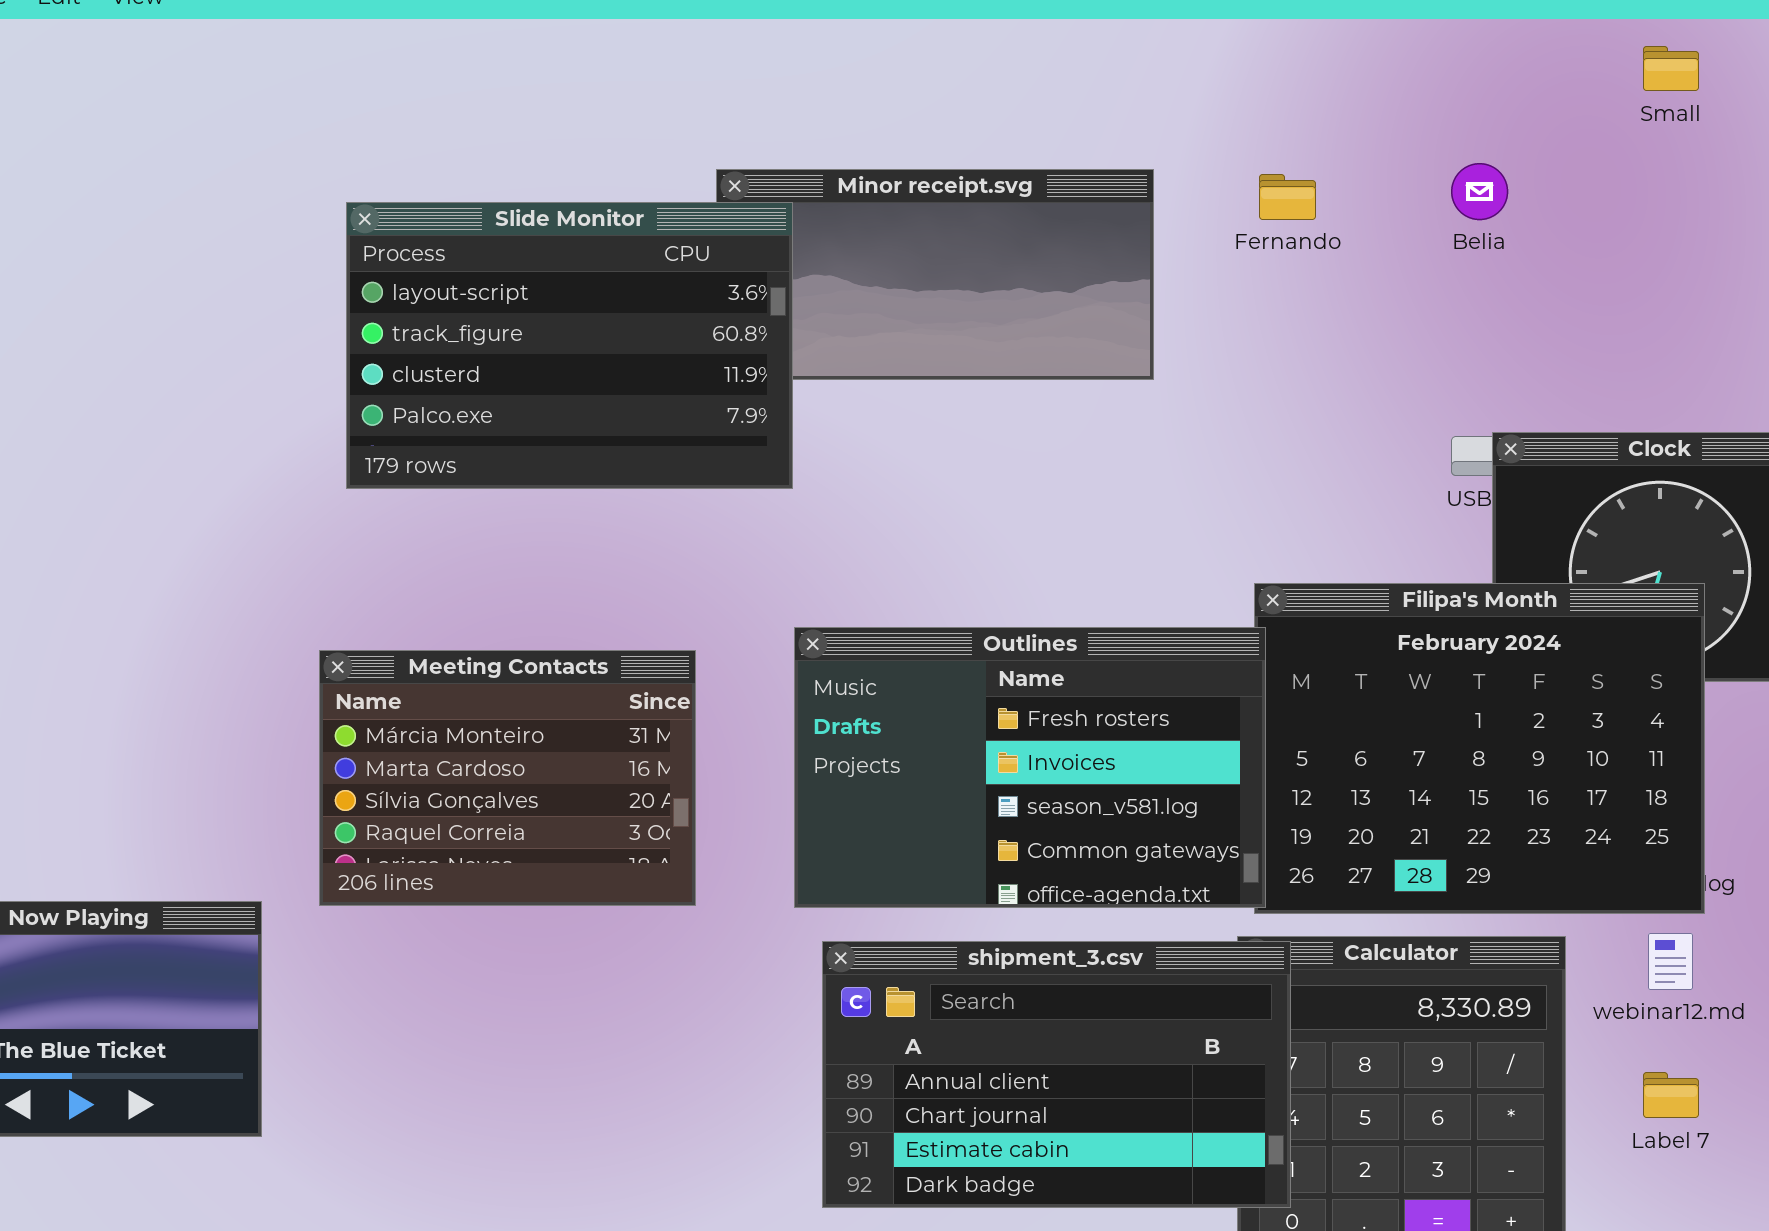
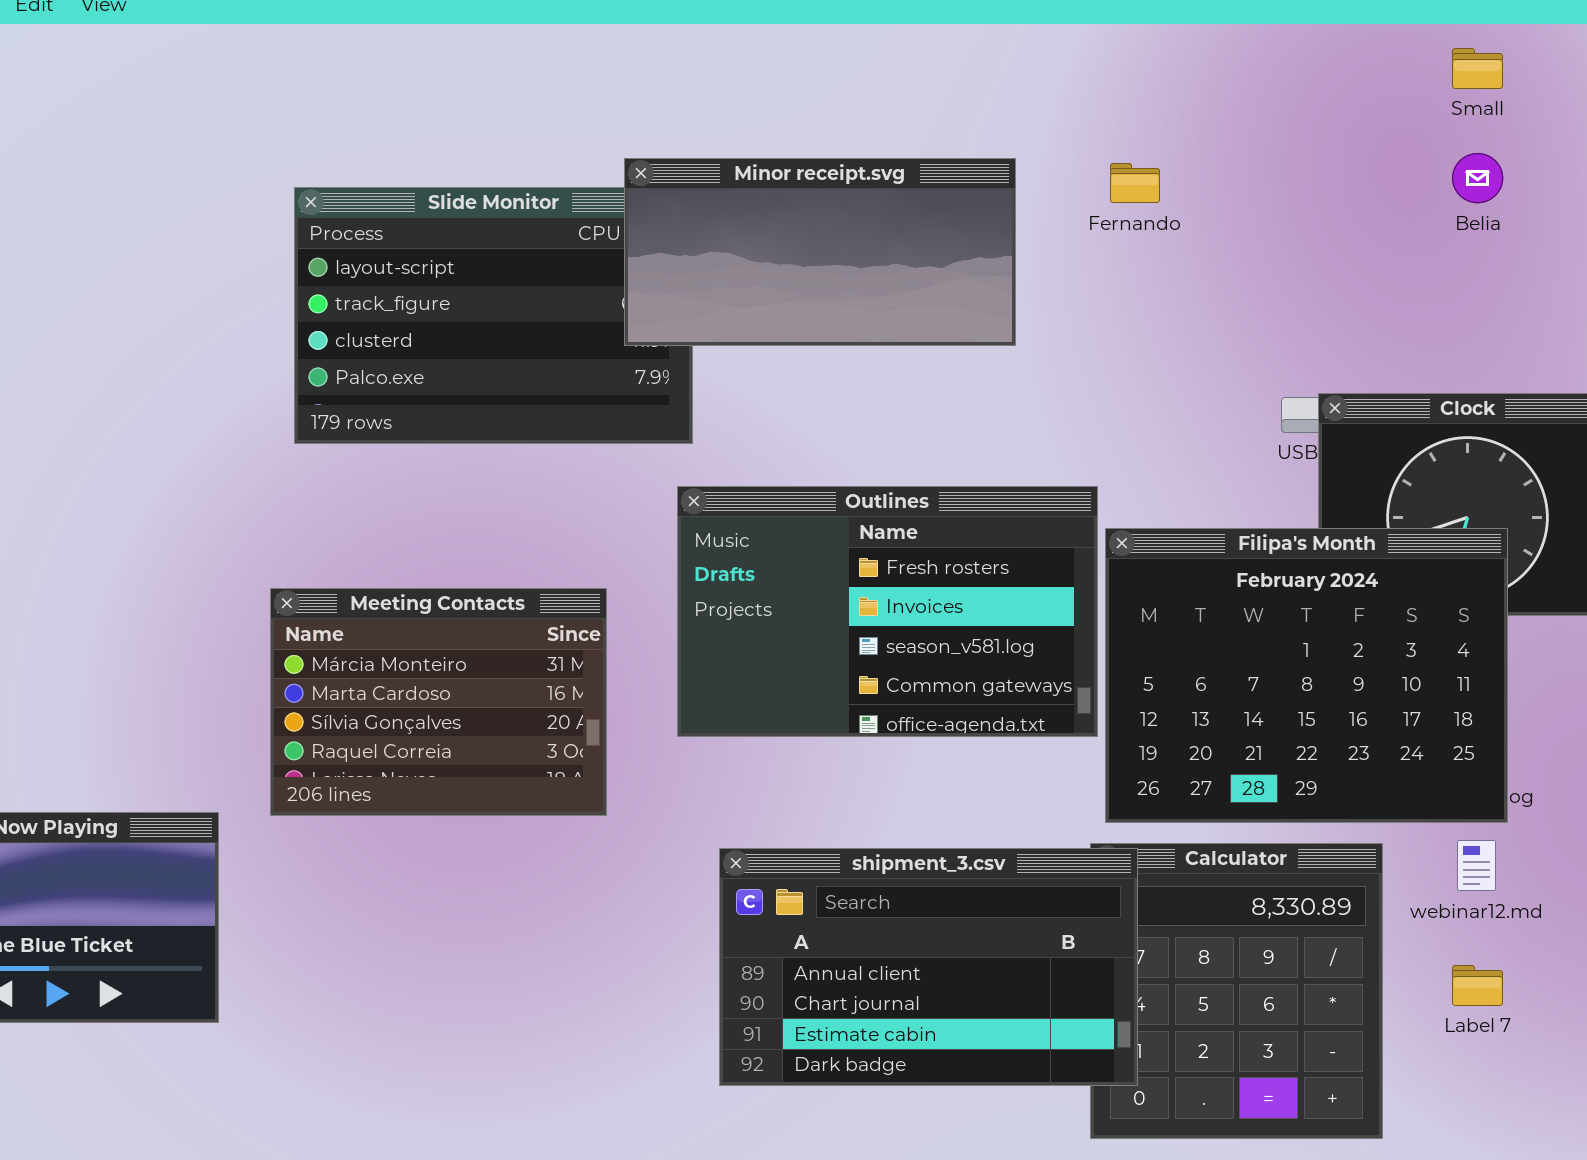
Belia: [1451,163,1508,220] -> [1452,153,1503,203], moved
Minor receipt.svg: [716,169,1154,380] -> [624,158,1016,346], raised
Outlines: [794,627,1266,908] -> [677,486,1098,737], moved

